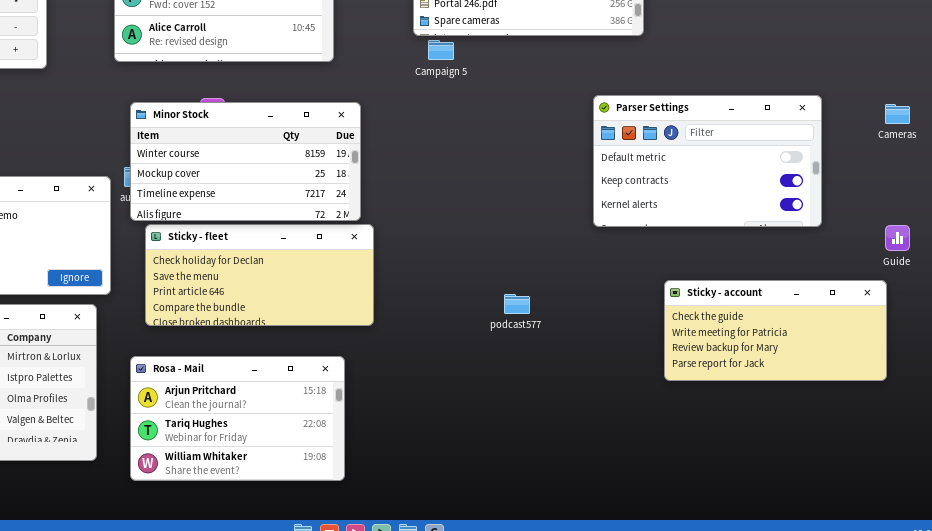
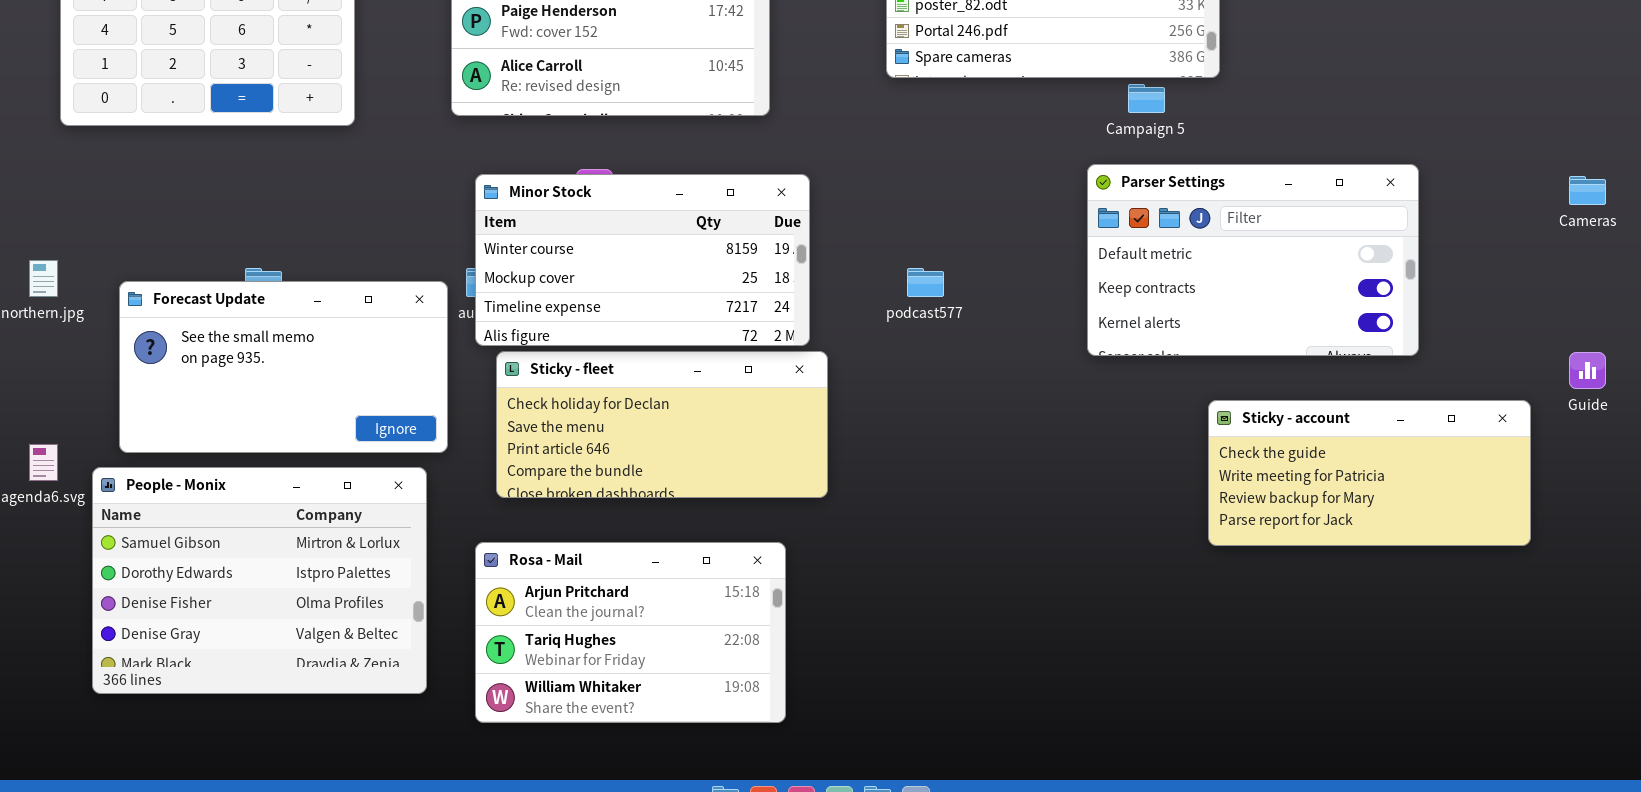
Campaign 5: [428,40,454,60] -> [1128,84,1165,113], moved
Parser Settings: [593,95,822,227] -> [1087,164,1419,356], moved
Sticky - account: [664,280,887,381] -> [1208,400,1531,546], moved
podcast577: [504,294,530,314] -> [907,268,944,297], moved

